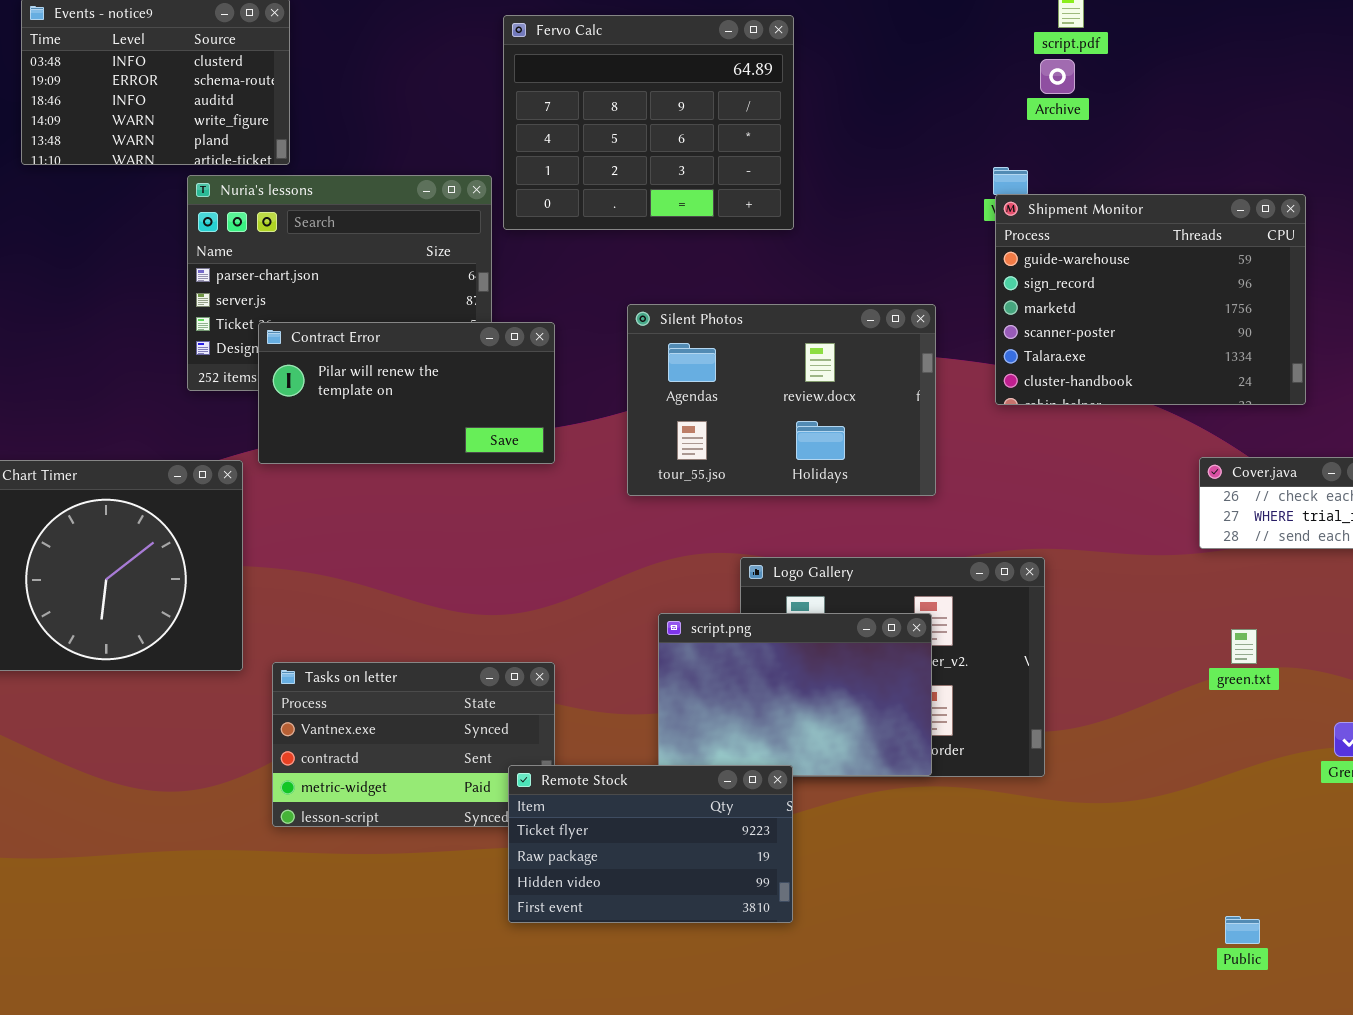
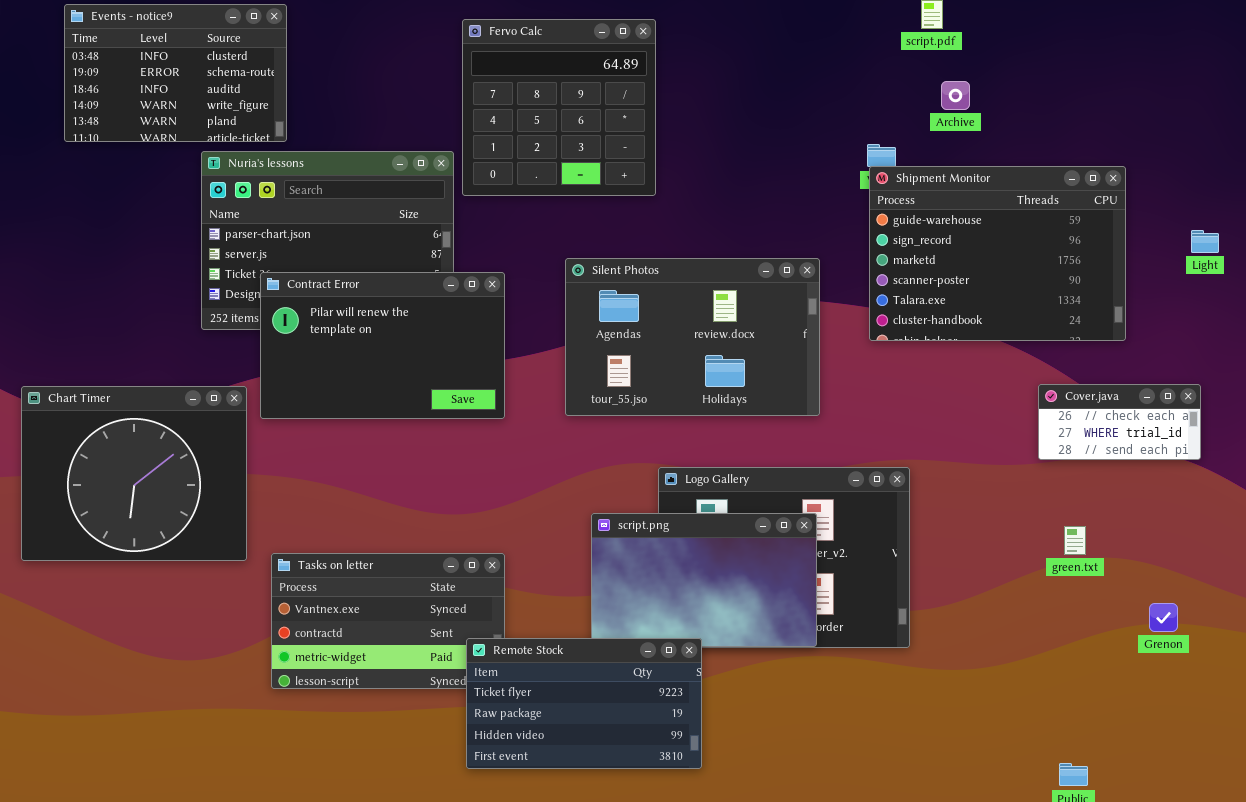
Fervo Calc: [503,15,794,230] -> [462,19,656,196], resized
Archive: [1040,59,1075,94] -> [941,81,970,110], moved
Contract Error: [258,322,555,464] -> [260,272,505,419], resized

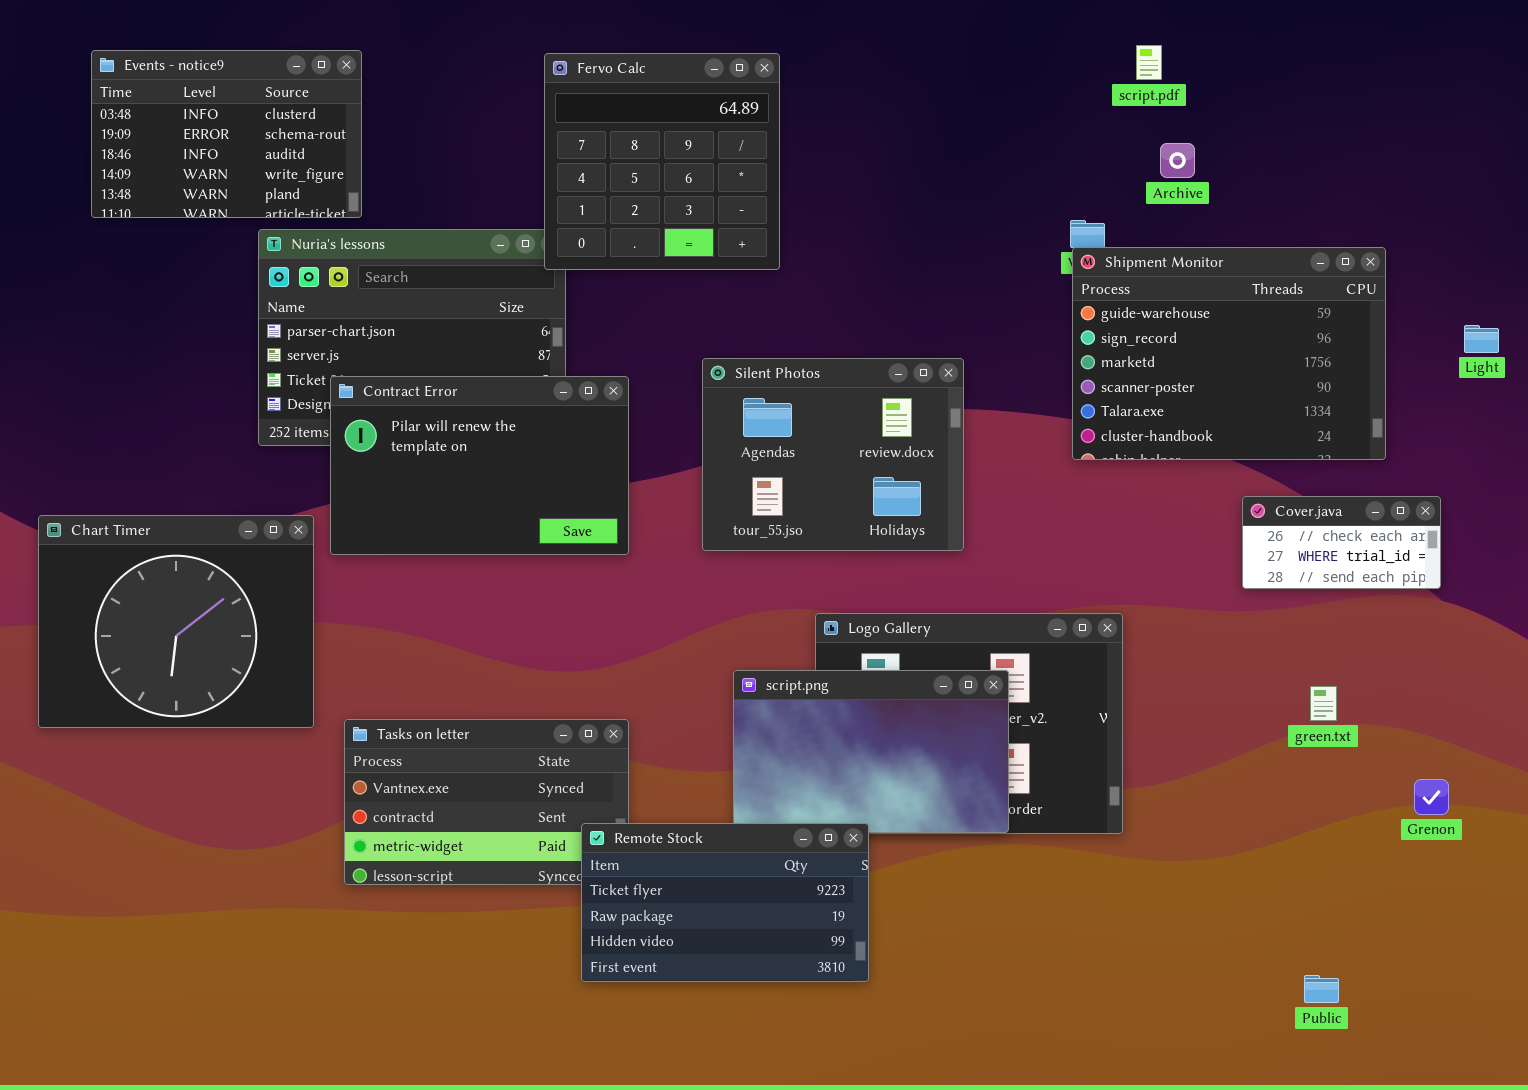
Fervo Calc: [462,19,656,196] -> [544,53,780,270], moved
Silent Photos: [565,258,820,416] -> [702,358,964,551], resized
Cover.java: [1038,384,1201,460] -> [1242,496,1441,589], moved

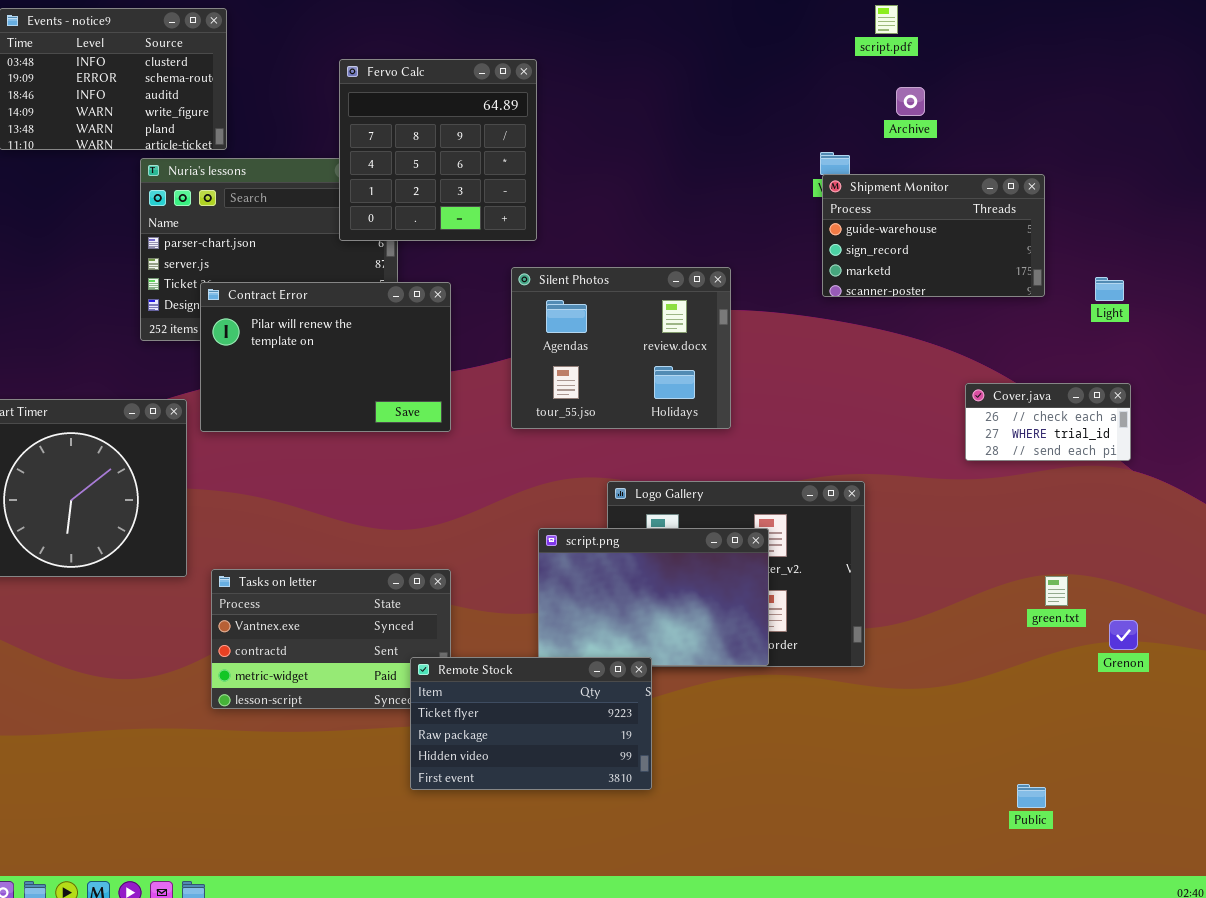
Fervo Calc: [544,53,780,270] -> [339,59,537,241], moved
Shipment Monitor: [1072,247,1386,460] -> [822,174,1045,297], resized
Light: [1464,325,1499,353] -> [1095,277,1124,301], moved
green.txt: [1310,686,1337,721] -> [1045,576,1068,606], moved

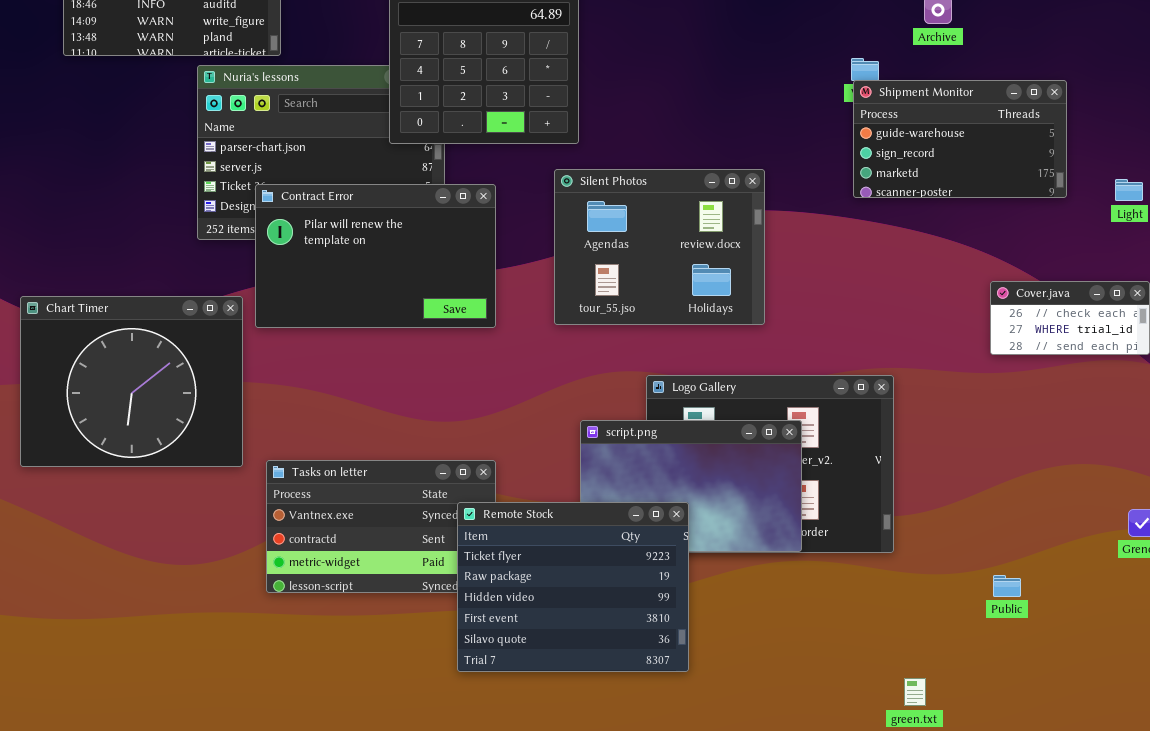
green.txt: [1045,576,1068,606] -> [904,678,926,706], moved
Remote Stock: [410,657,652,790] -> [457,502,689,672], resized
Public: [1017,784,1046,808] -> [993,575,1021,597], moved

